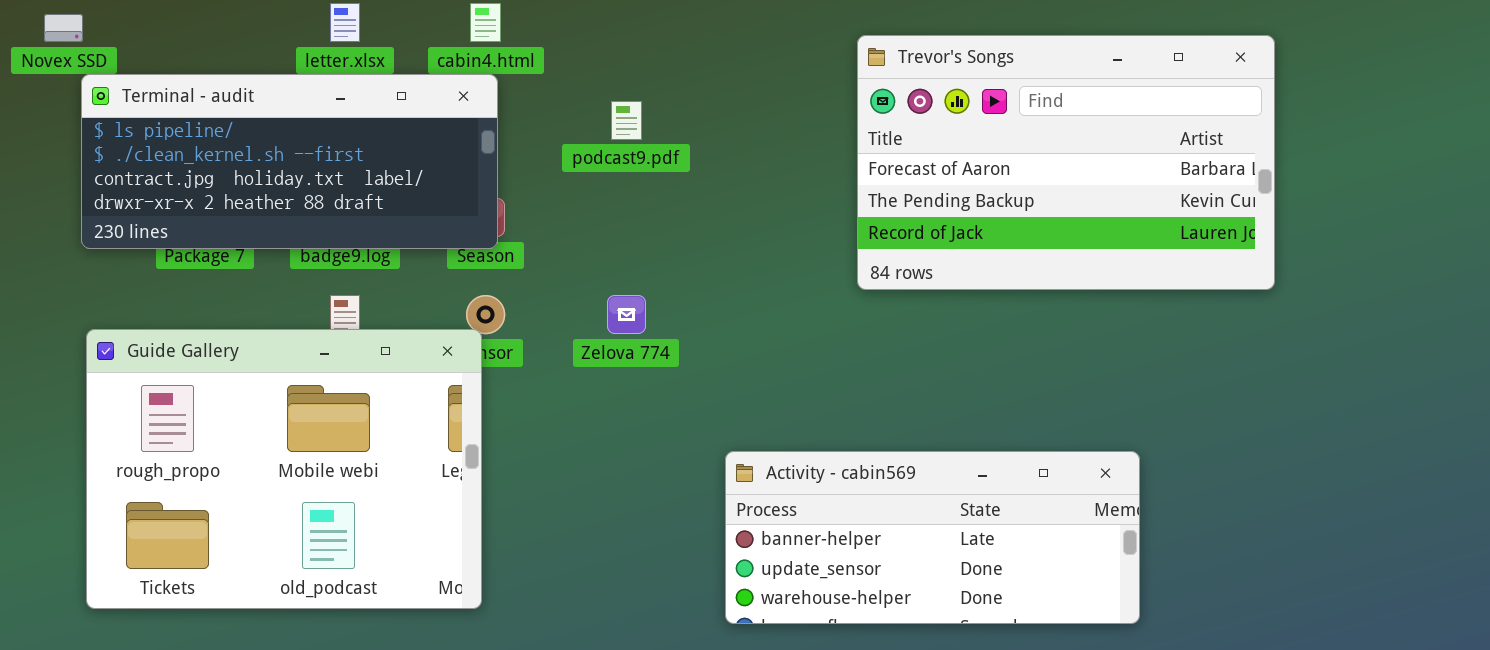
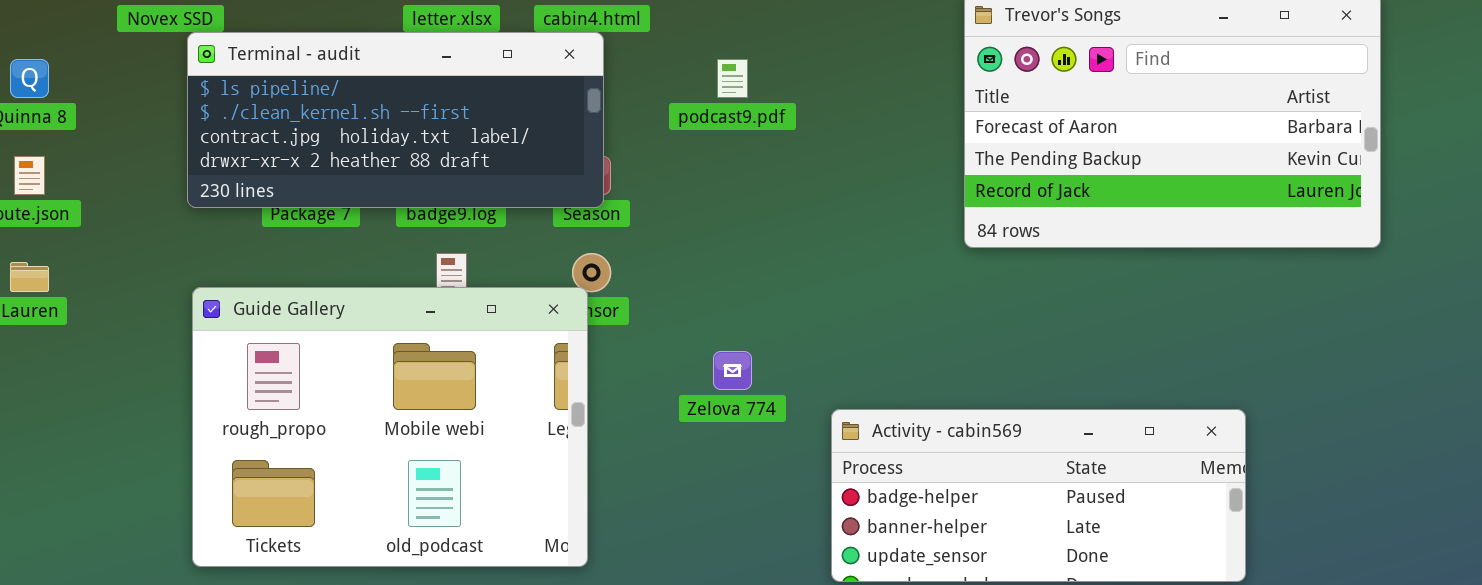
Zelova 774: [607,295,646,334] -> [713,351,752,390], moved
Activity - cabin569: [725,451,1140,624] -> [831,409,1246,582], scrolled up 1 row

